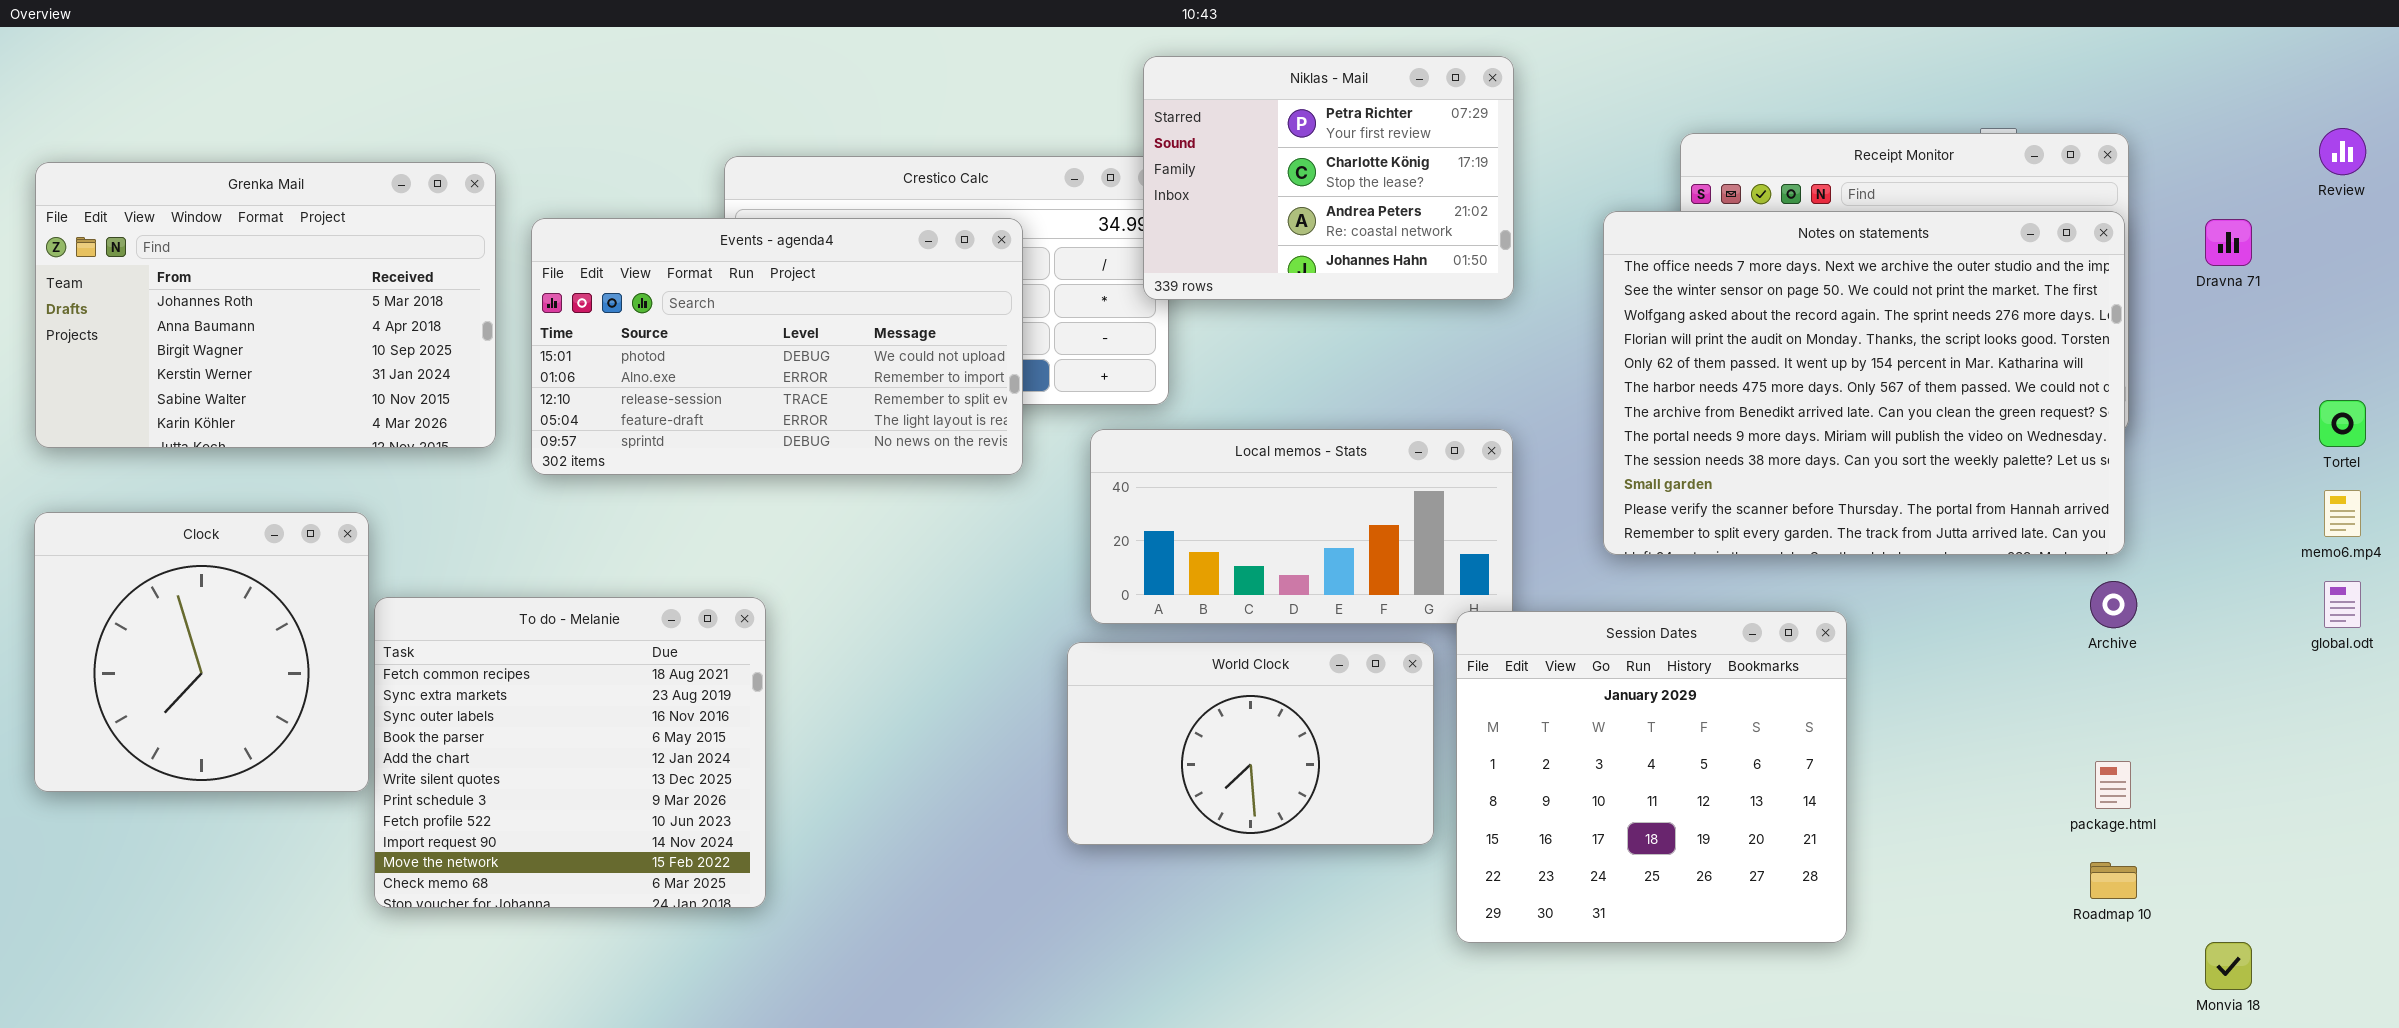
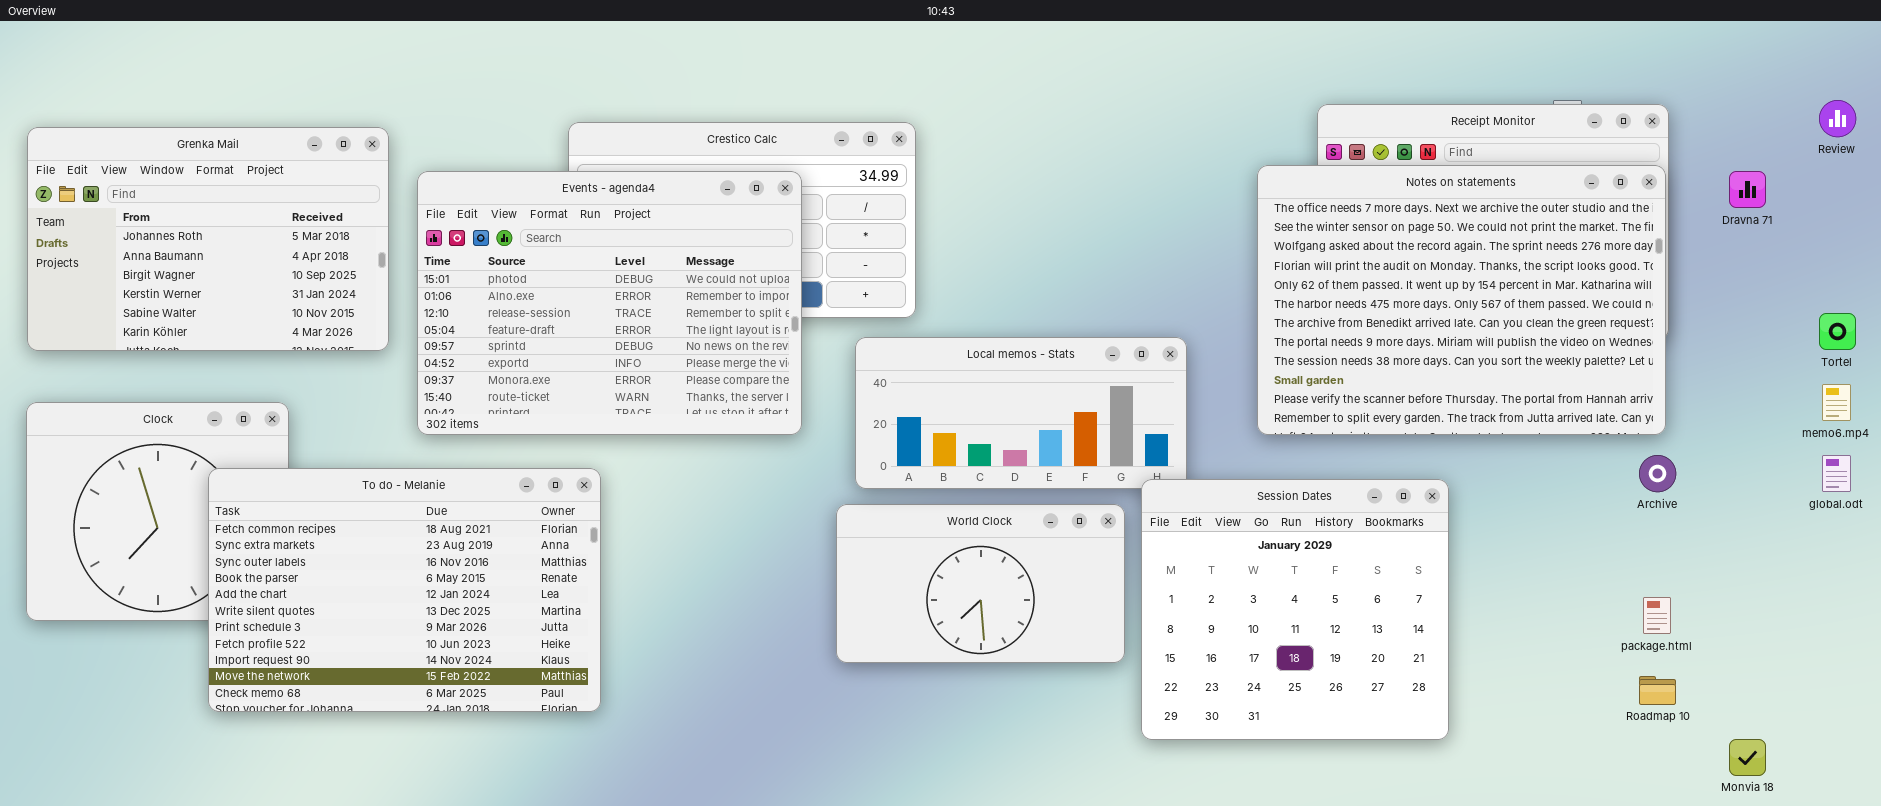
Niklas - Mail: [1143,56,1514,300] -> none, closed
Events - agenda4: [531,218,1023,475] -> [417,171,802,435], resized
To do - Melanie: [374,597,766,908] -> [208,468,601,712], resized

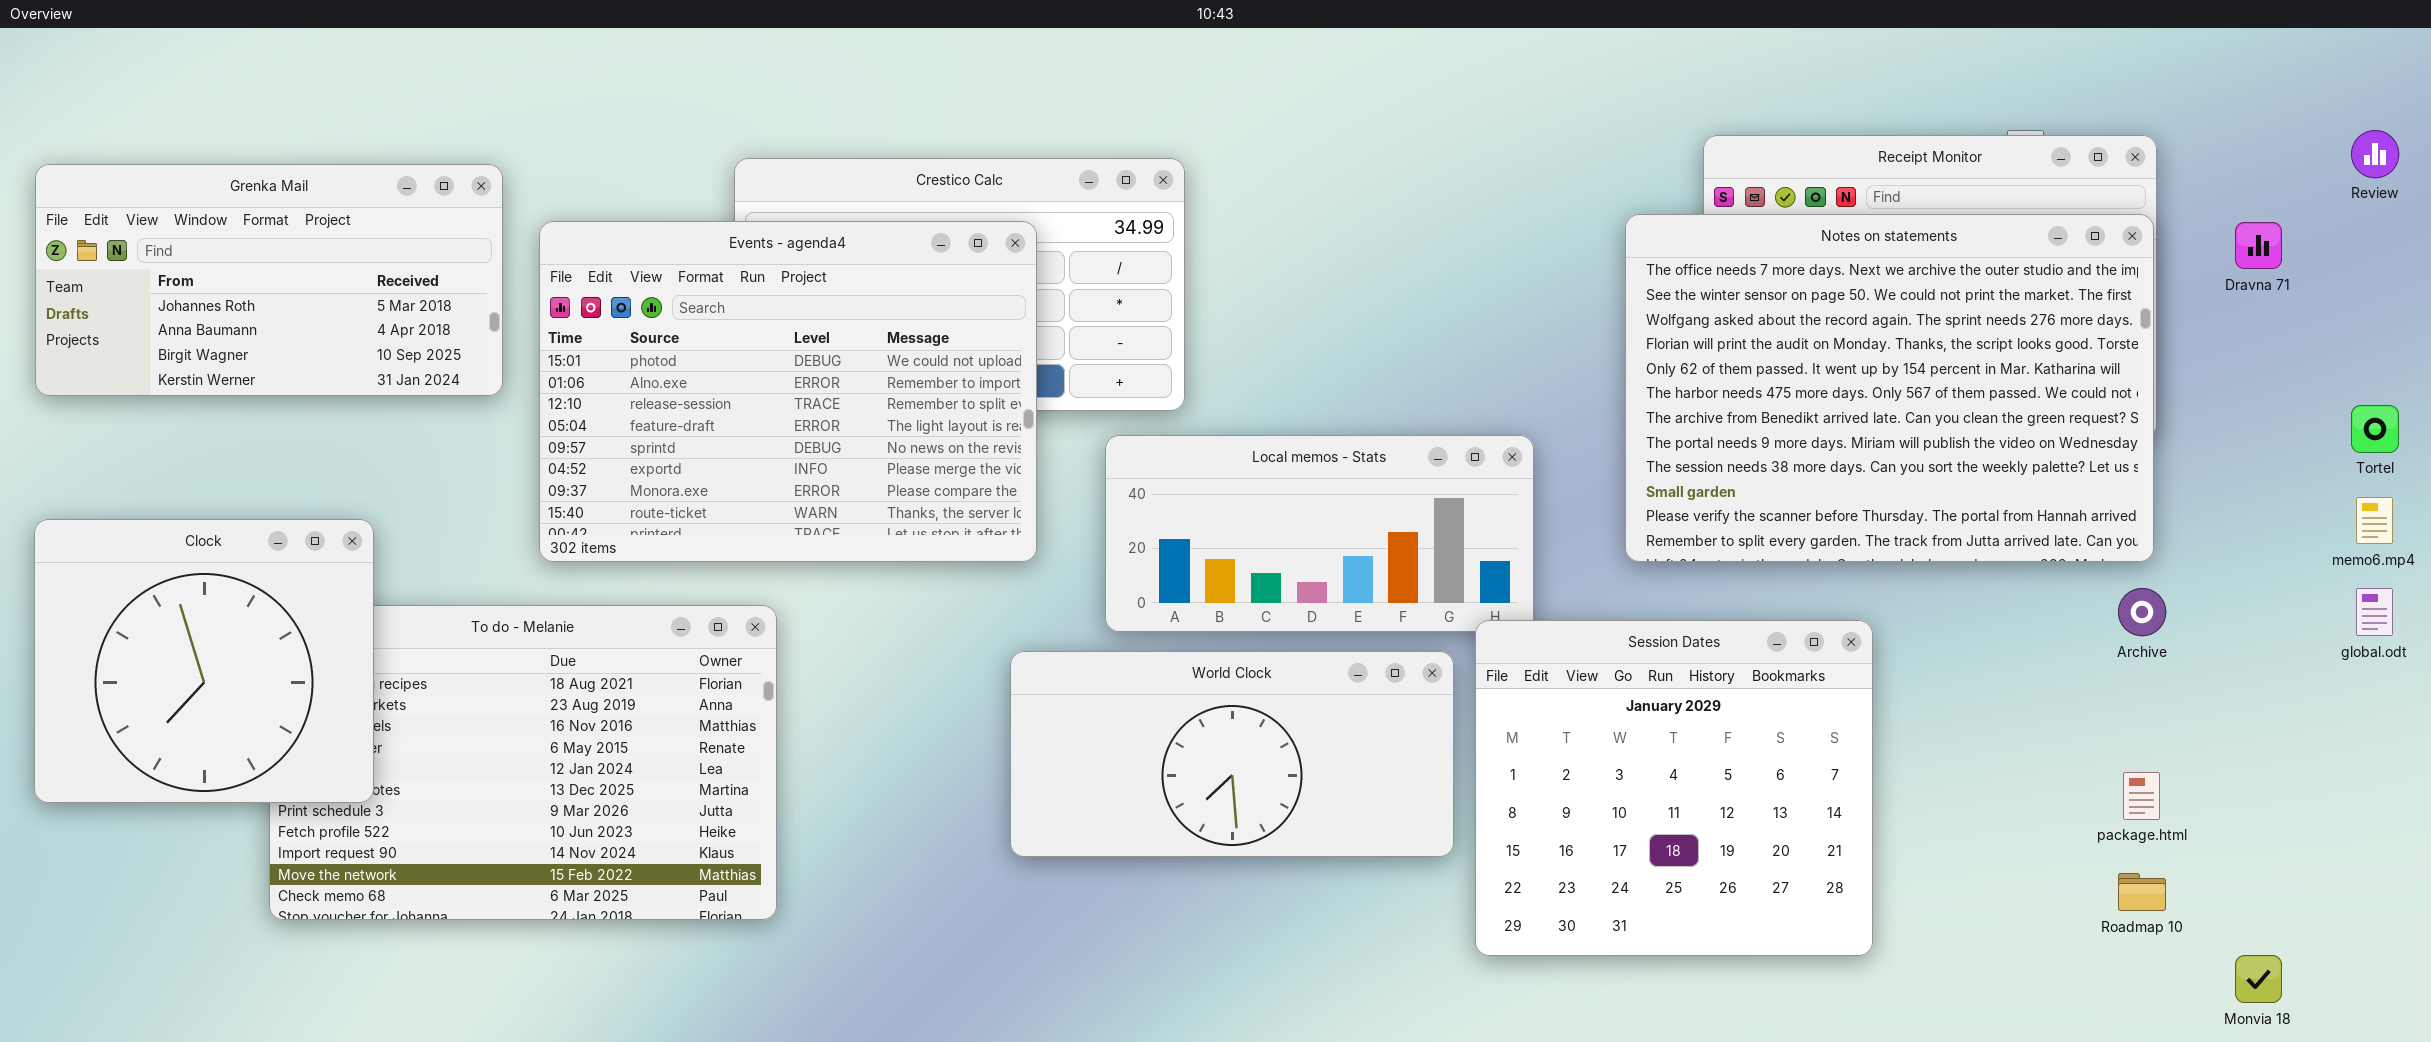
Grenka Mail: [27,127,389,351] -> [35,164,503,396], resized
Clock: [26,402,289,621] -> [34,519,374,803], raised
World Clock: [836,504,1125,663] -> [1010,651,1454,857], resized

